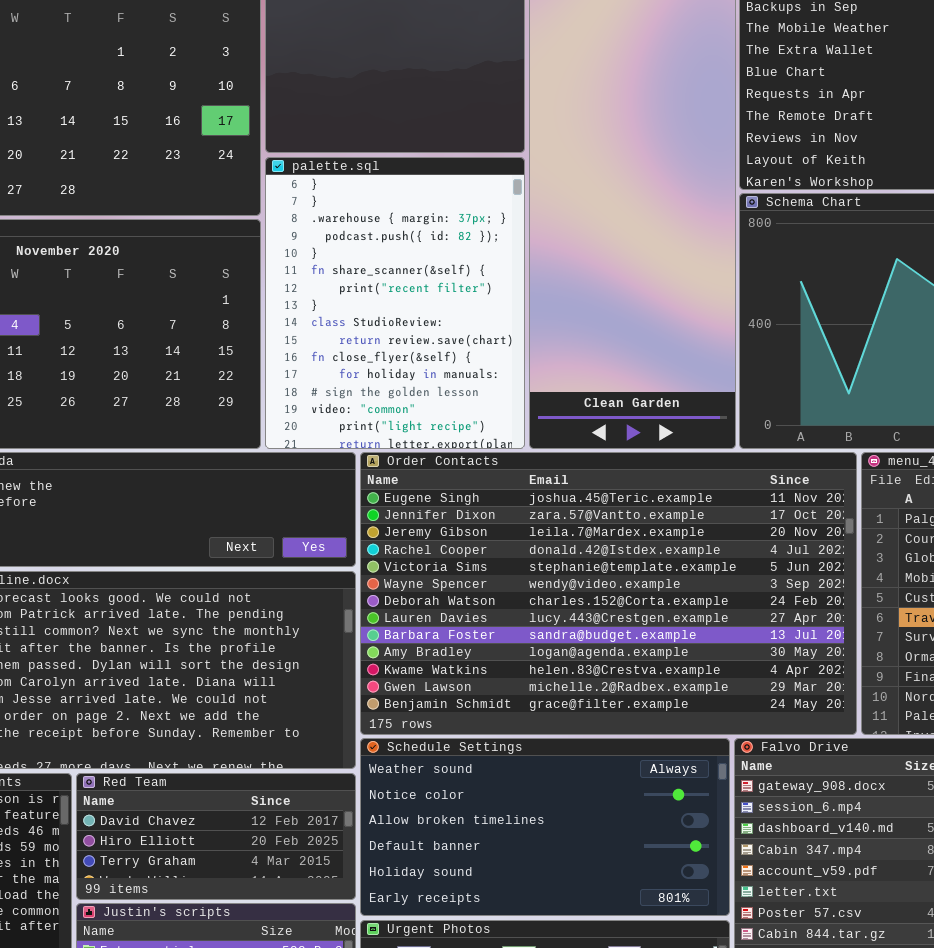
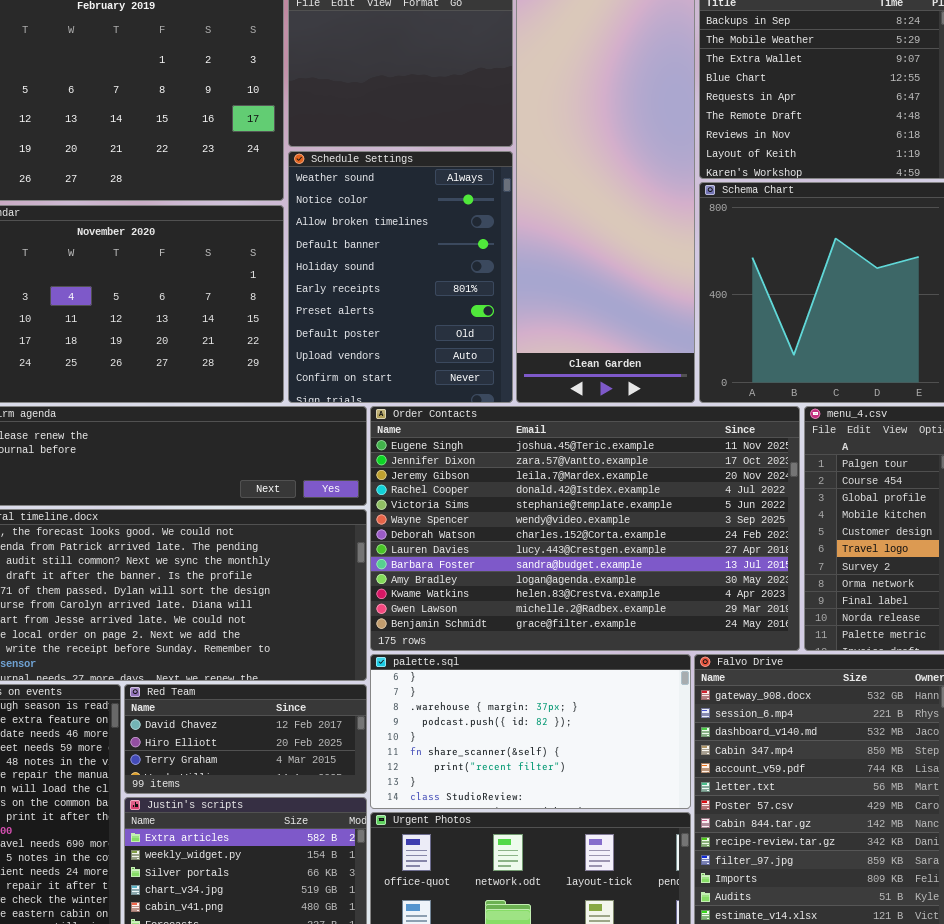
palette.sql: [265,157,525,449] -> [370,654,691,809], moved, resized
Schedule Settings: [360,738,730,916] -> [288,151,513,403], moved, resized

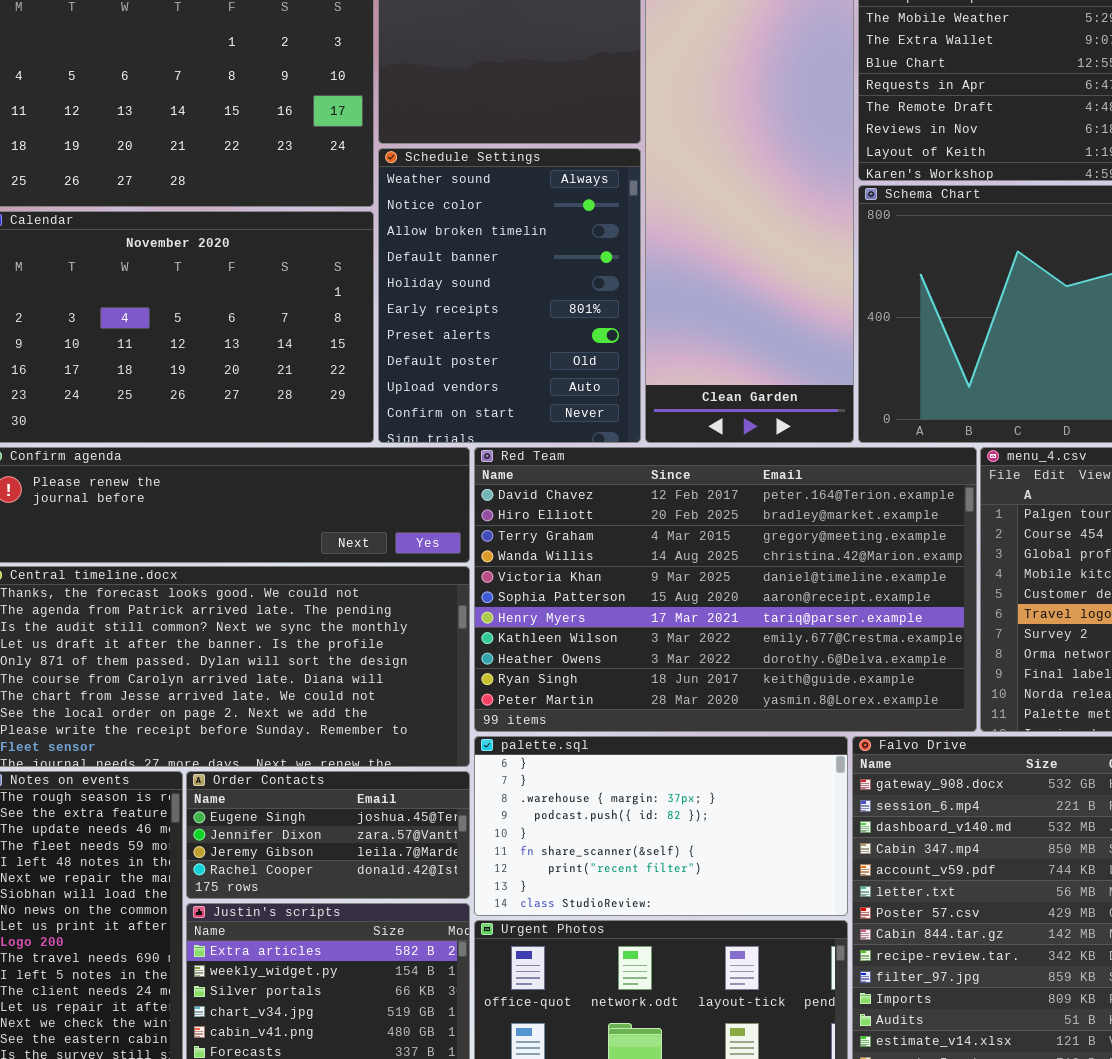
Order Contacts: [370,406,800,651] -> [186,771,470,899], moved, resized
Red Team: [124,684,367,794] -> [474,447,977,732], moved, resized

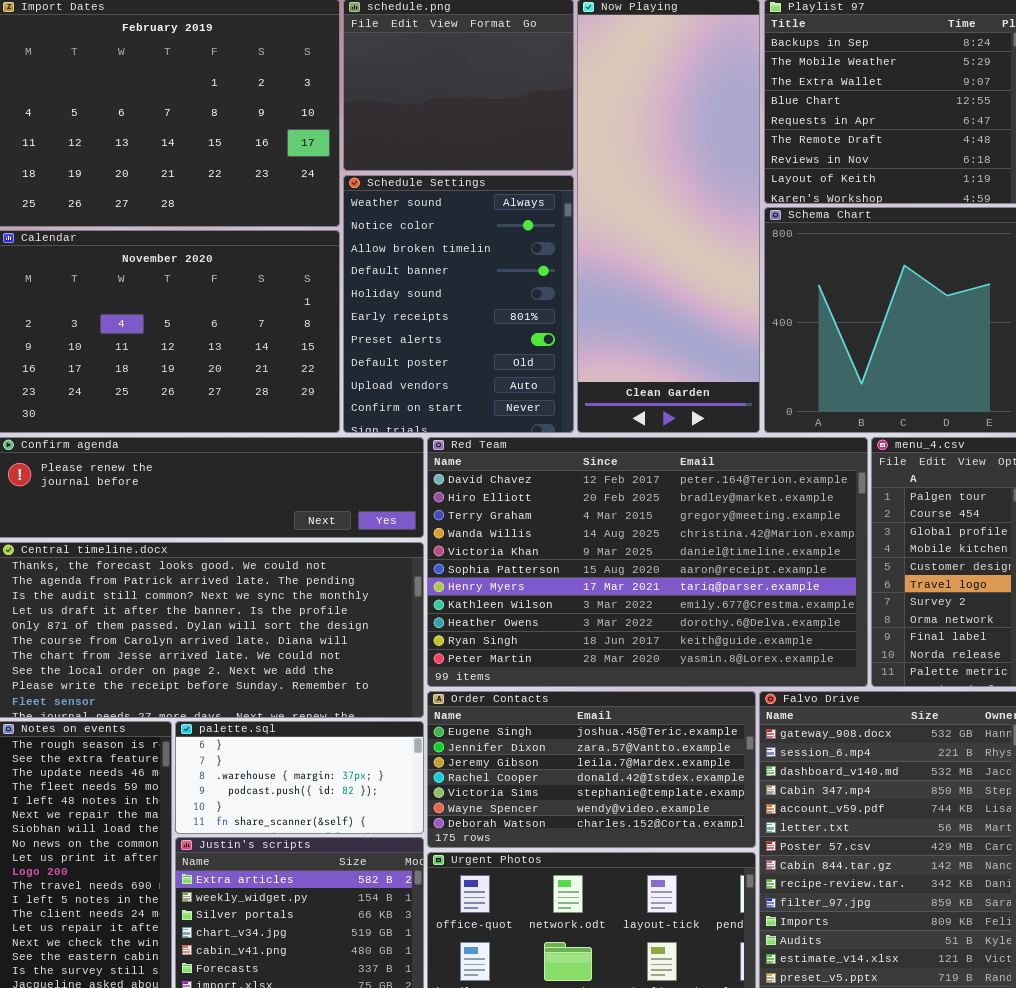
palette.sql: [474,736,848,916] -> [175,721,424,834], moved, resized
Order Contacts: [186,771,470,899] -> [427,691,756,848], moved, resized

